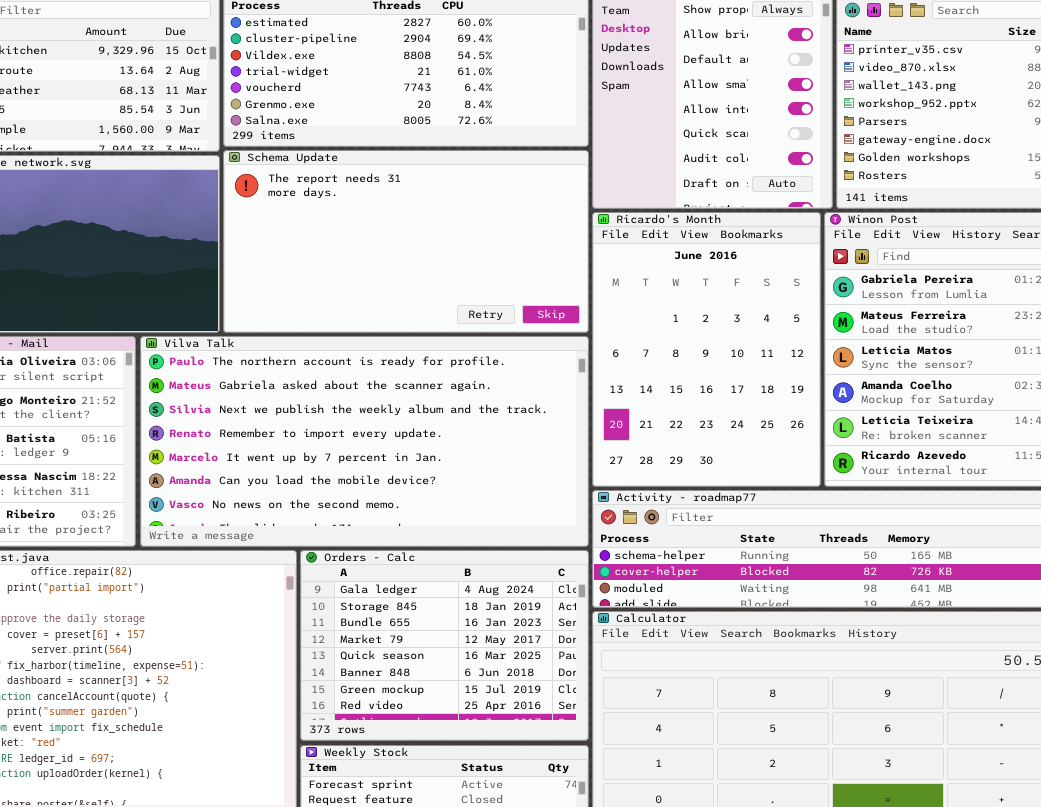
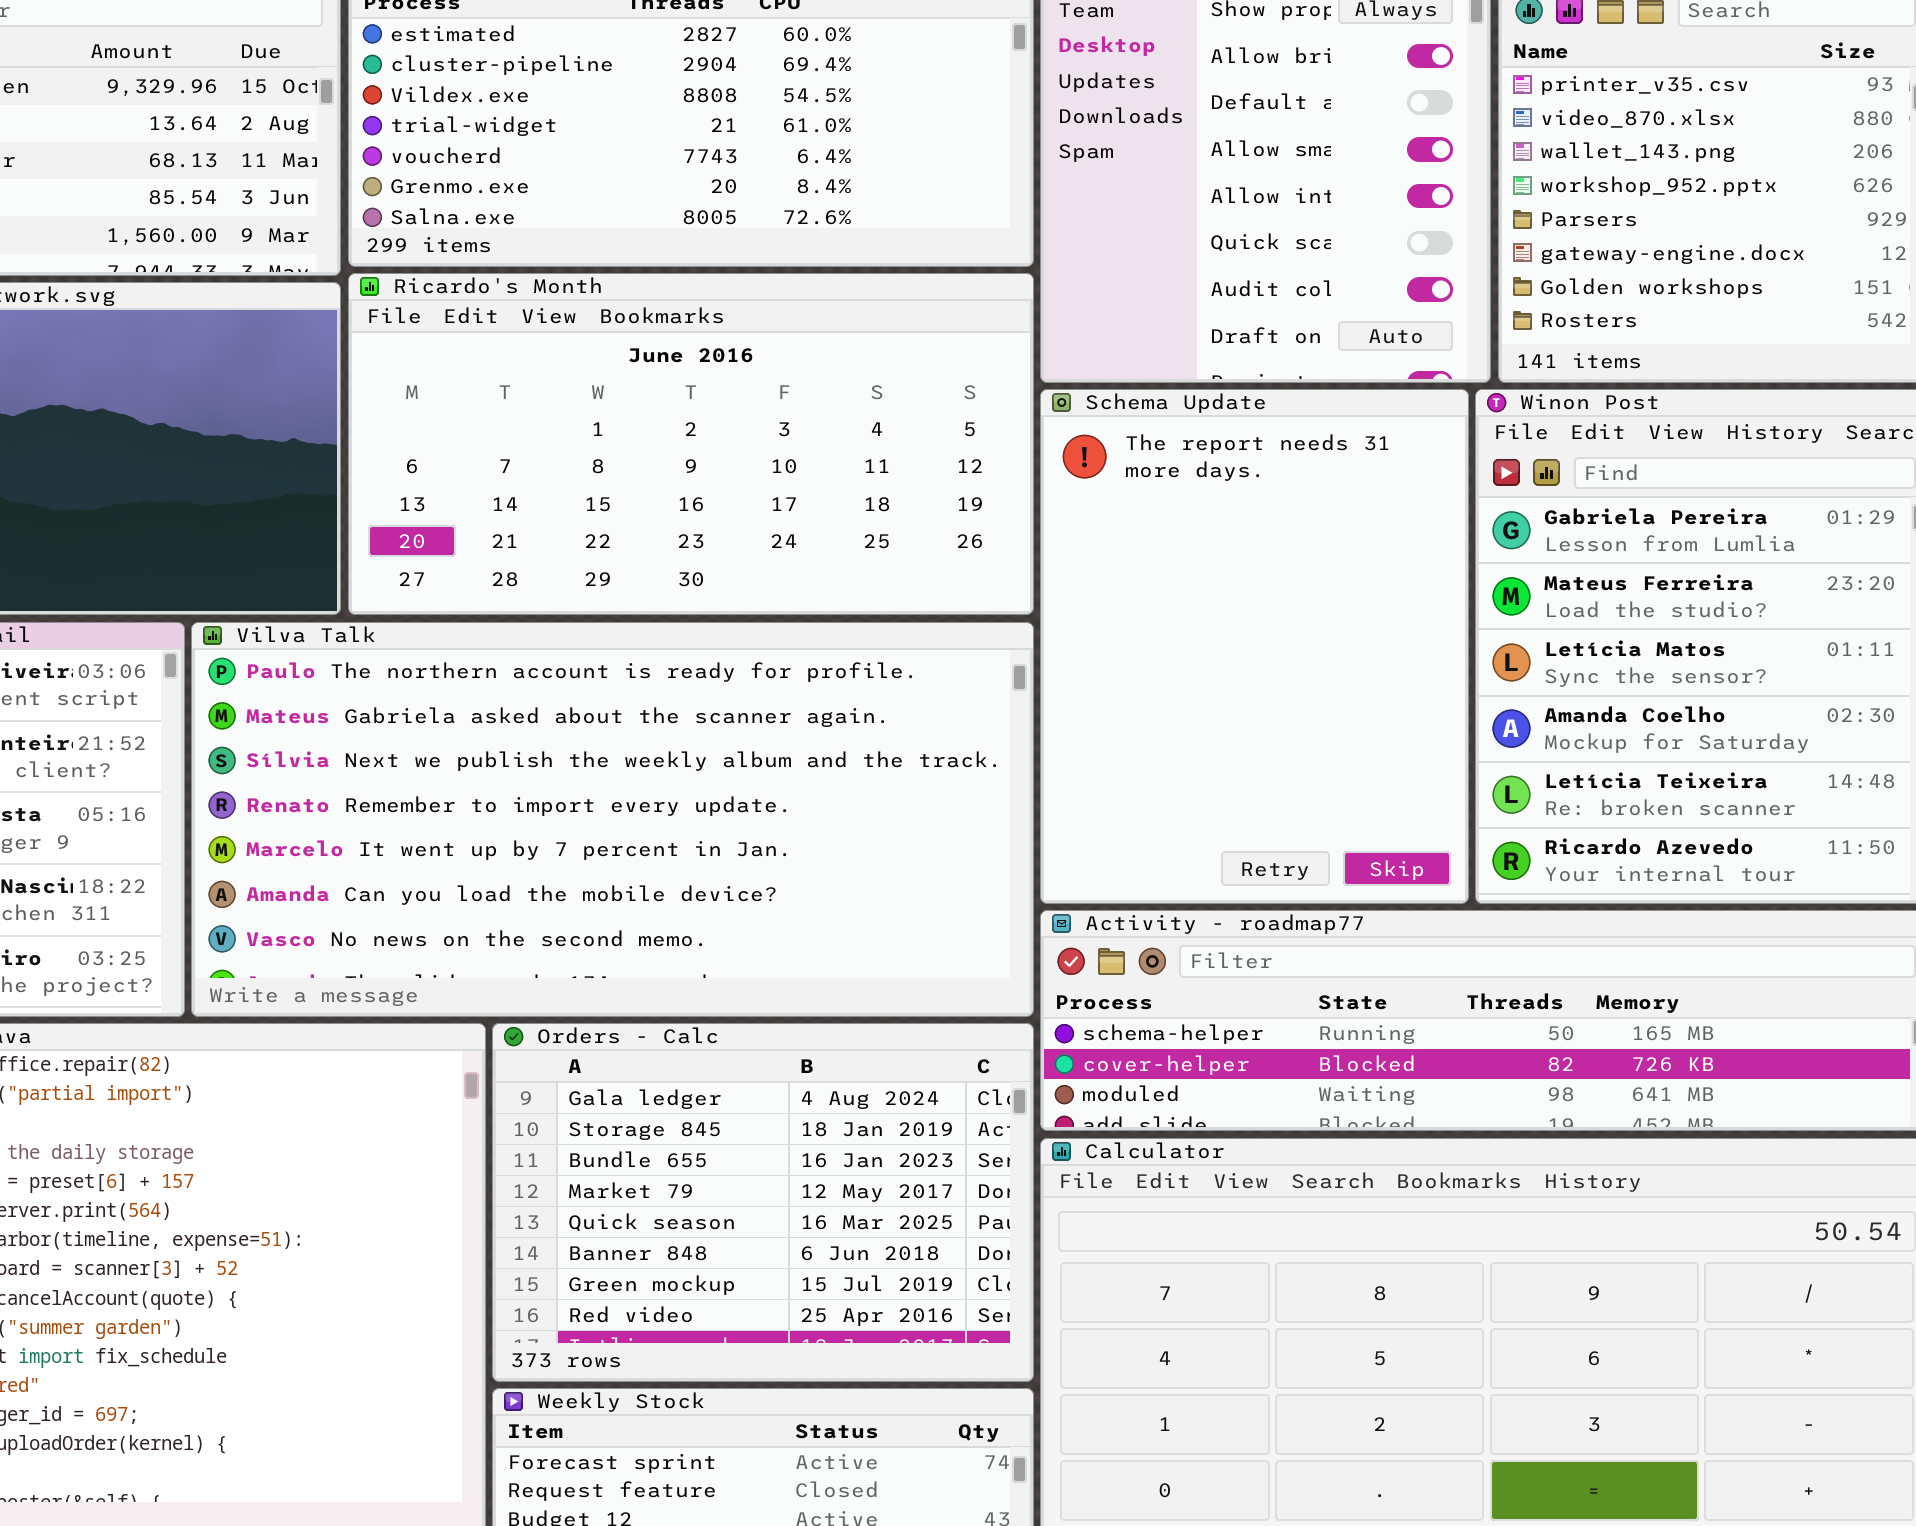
Schema Update: [223,150,589,333] -> [1040,389,1469,904], moved, resized
Ricardo's Month: [592,212,821,487] -> [348,273,1034,615], moved, resized

